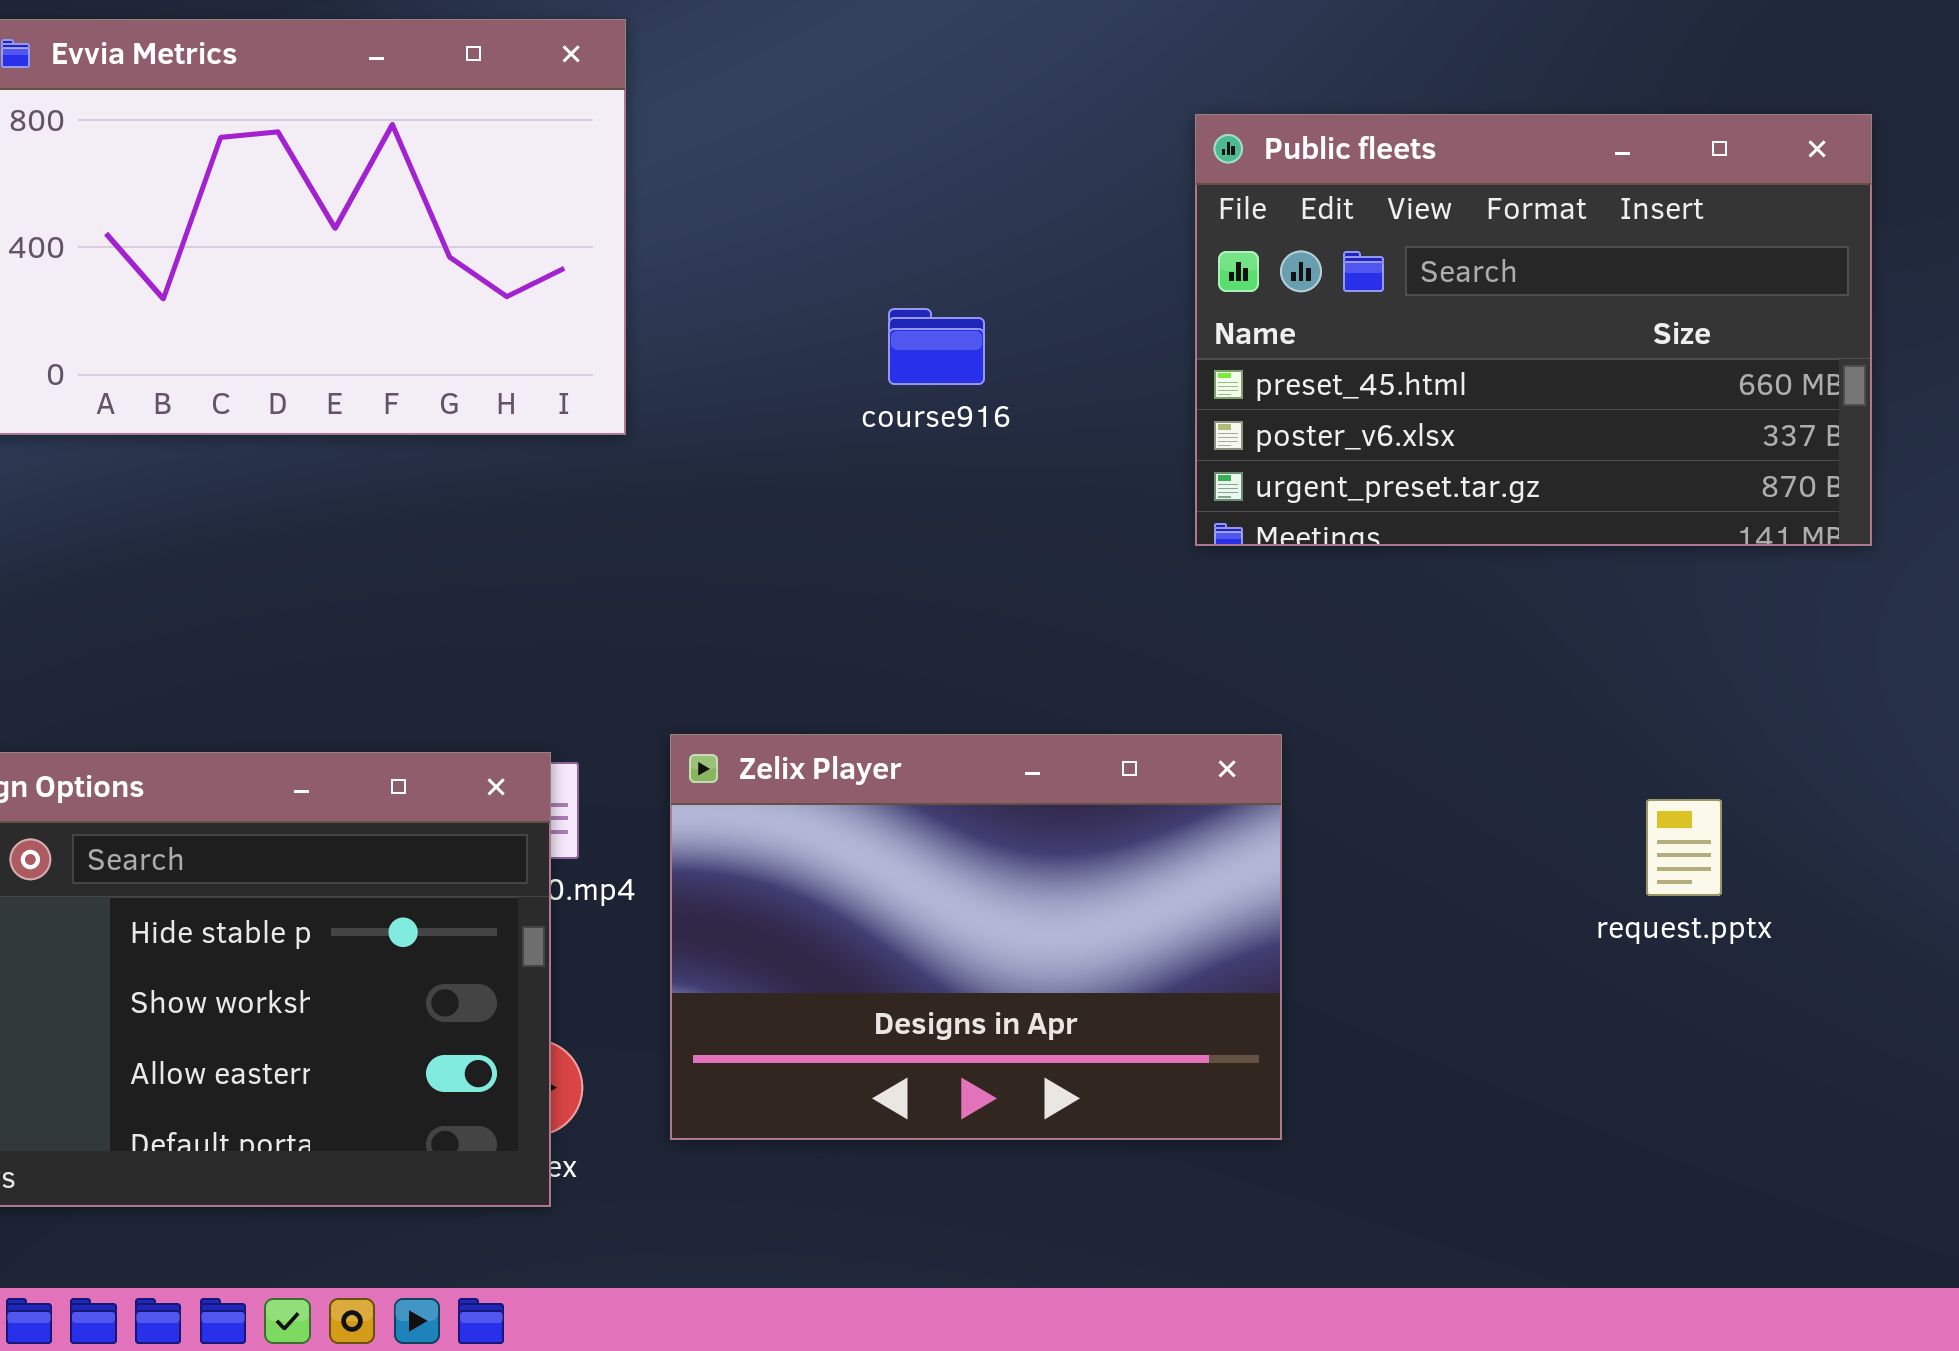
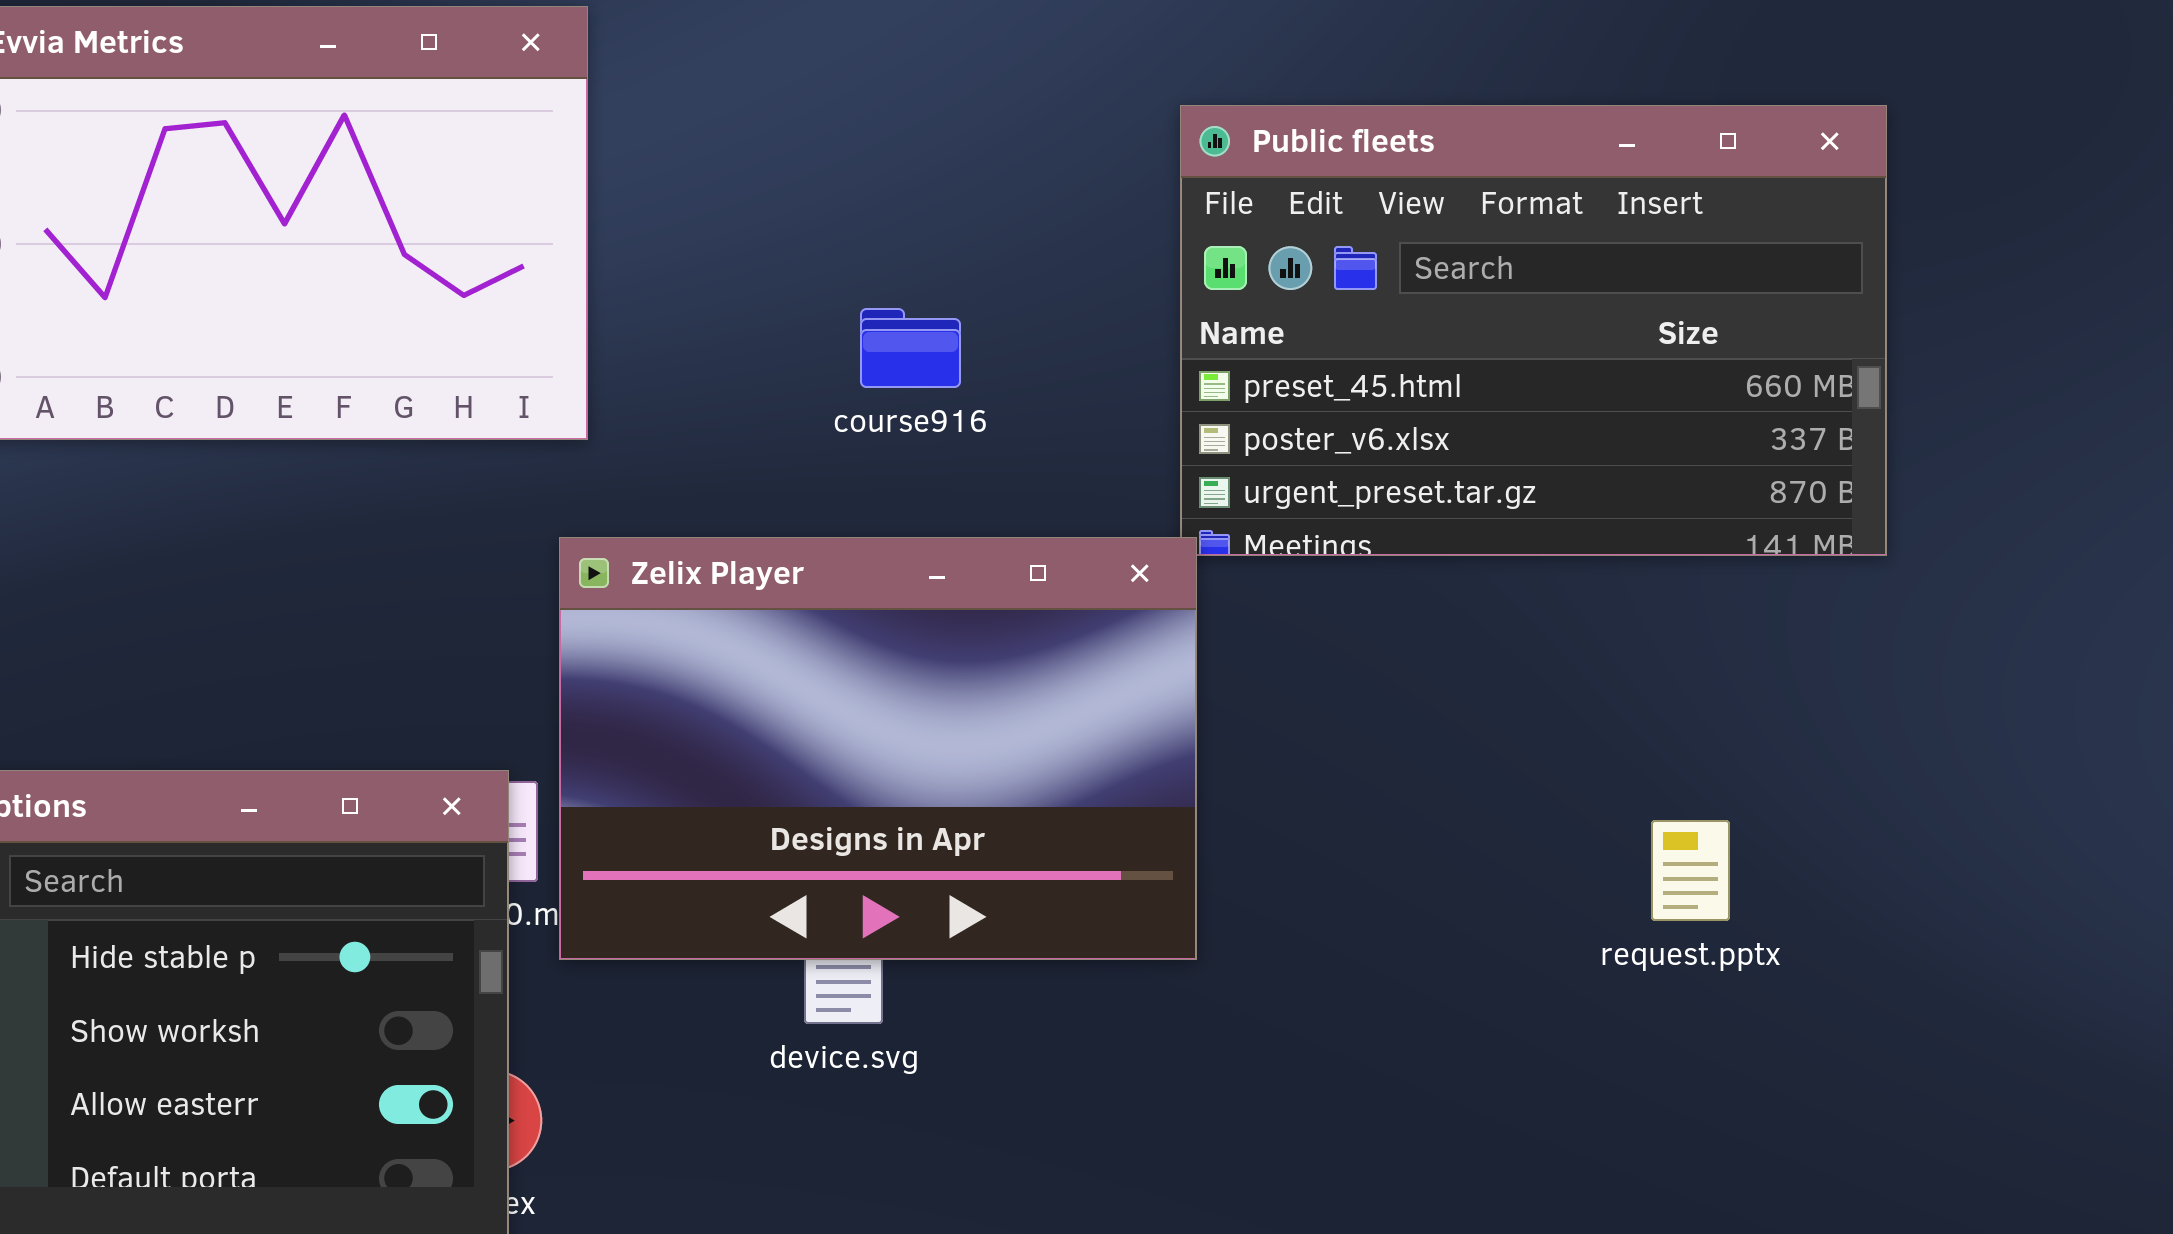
Zelix Player: [670,734,1282,1140] -> [559,537,1197,960], moved

